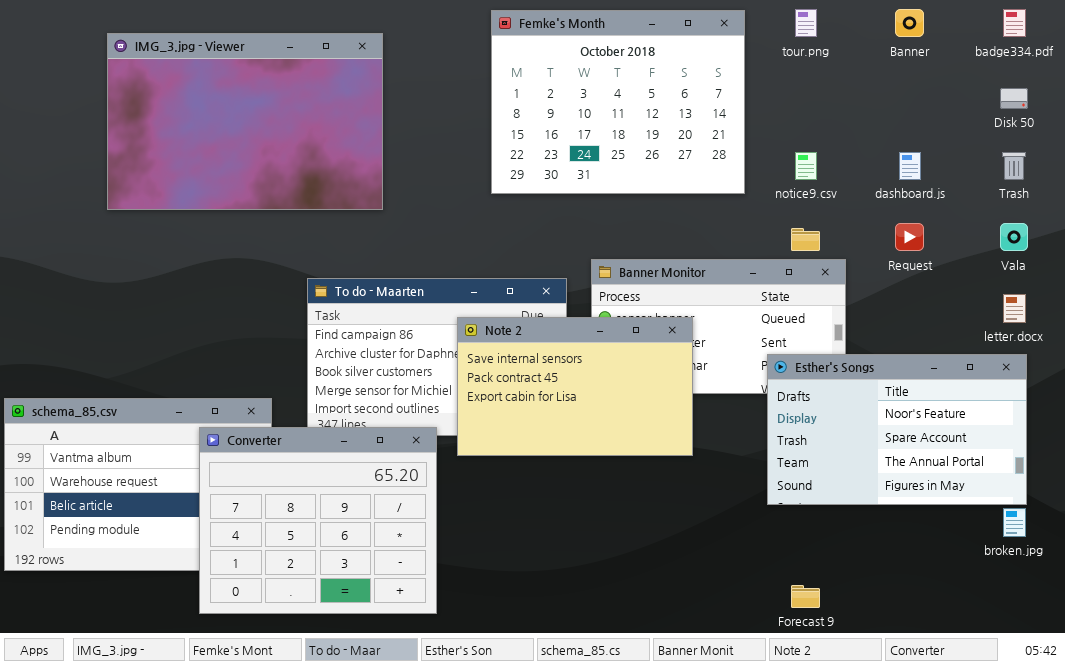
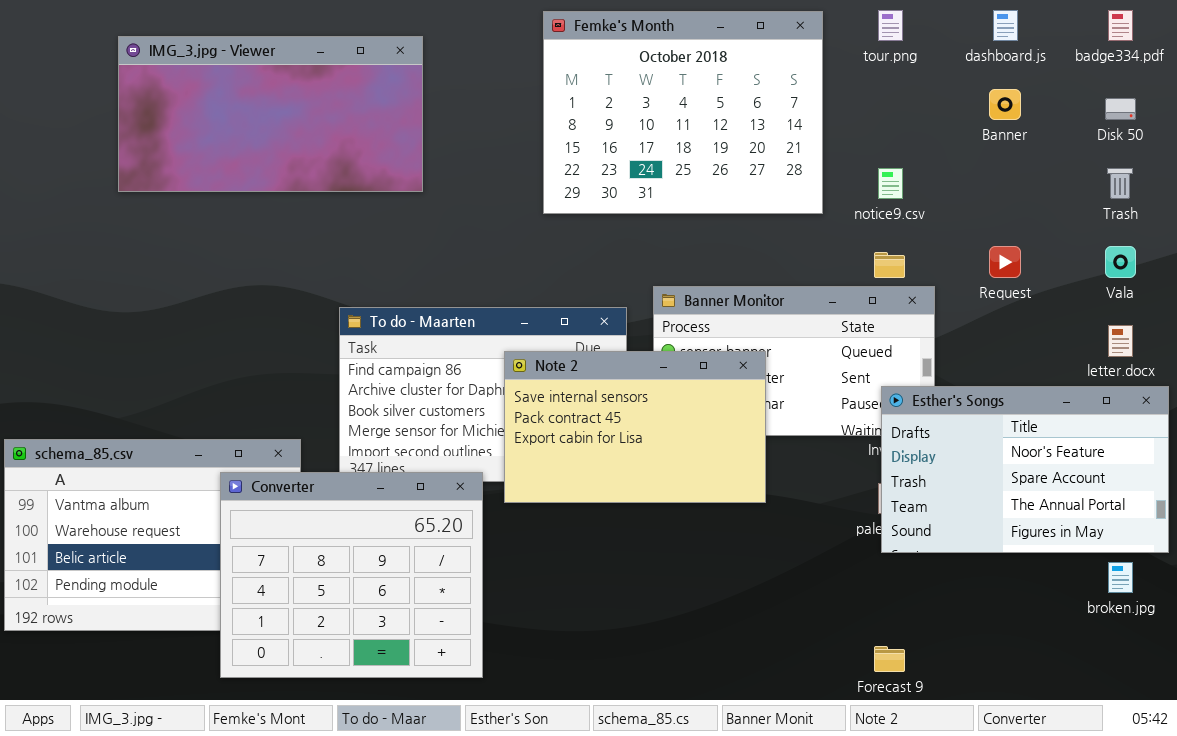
Banner: [895,9,924,37] -> [989,89,1021,120], moved
IMG_3.jpg - Viewer: [107,33,383,210] -> [118,36,423,192], resized
dashboard.js: [899,152,921,180] -> [993,10,1018,41], moved
Esther's Songs: [767,354,1027,505] -> [881,386,1169,553], moved

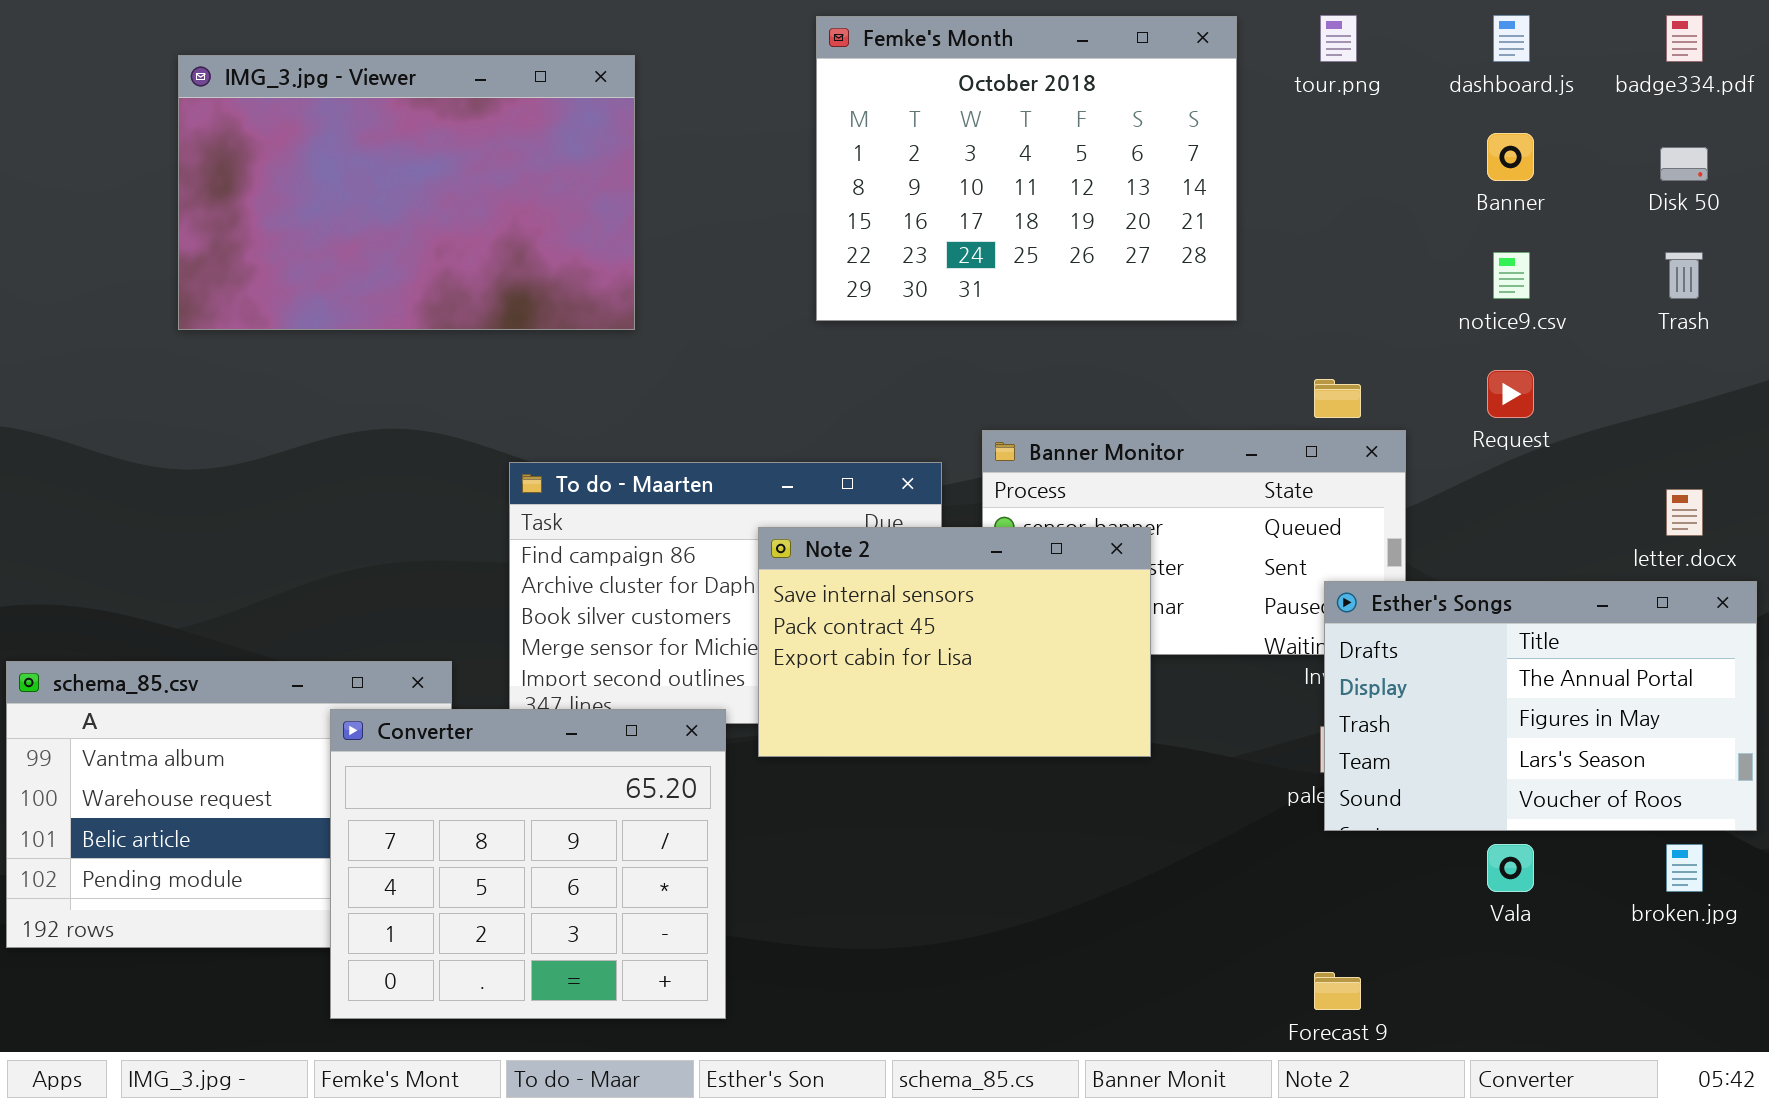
IMG_3.jpg - Viewer: [118,36,423,192] -> [178,55,635,330], resized
notice9.csv: [878,168,903,199] -> [1493,252,1530,299], moved
Vala: [1105,246,1136,278] -> [1487,844,1534,892], moved
Esther's Songs: [881,386,1169,553] -> [1324,581,1757,831], scrolled down 2 rows

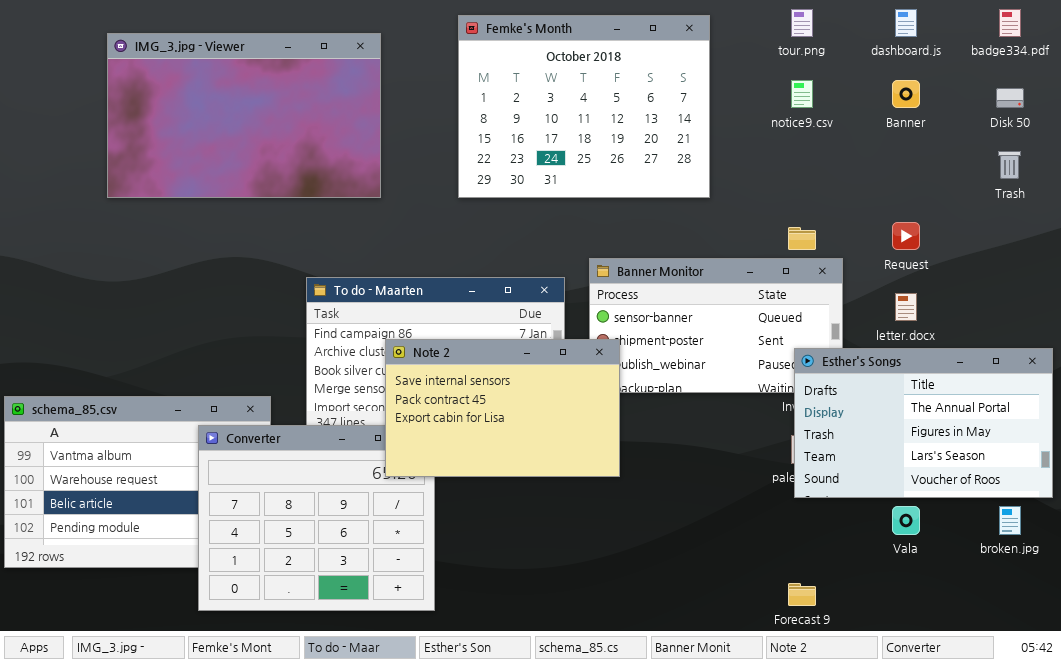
Femke's Month: [816,16,1237,321] -> [458,15,710,198], moved
notice9.csv: [1493,252,1530,299] -> [791,80,813,108], moved
letter.docx: [1666,489,1703,536] -> [895,293,917,321], moved
Note 2: [758,527,1151,757] -> [385,339,620,477], moved

